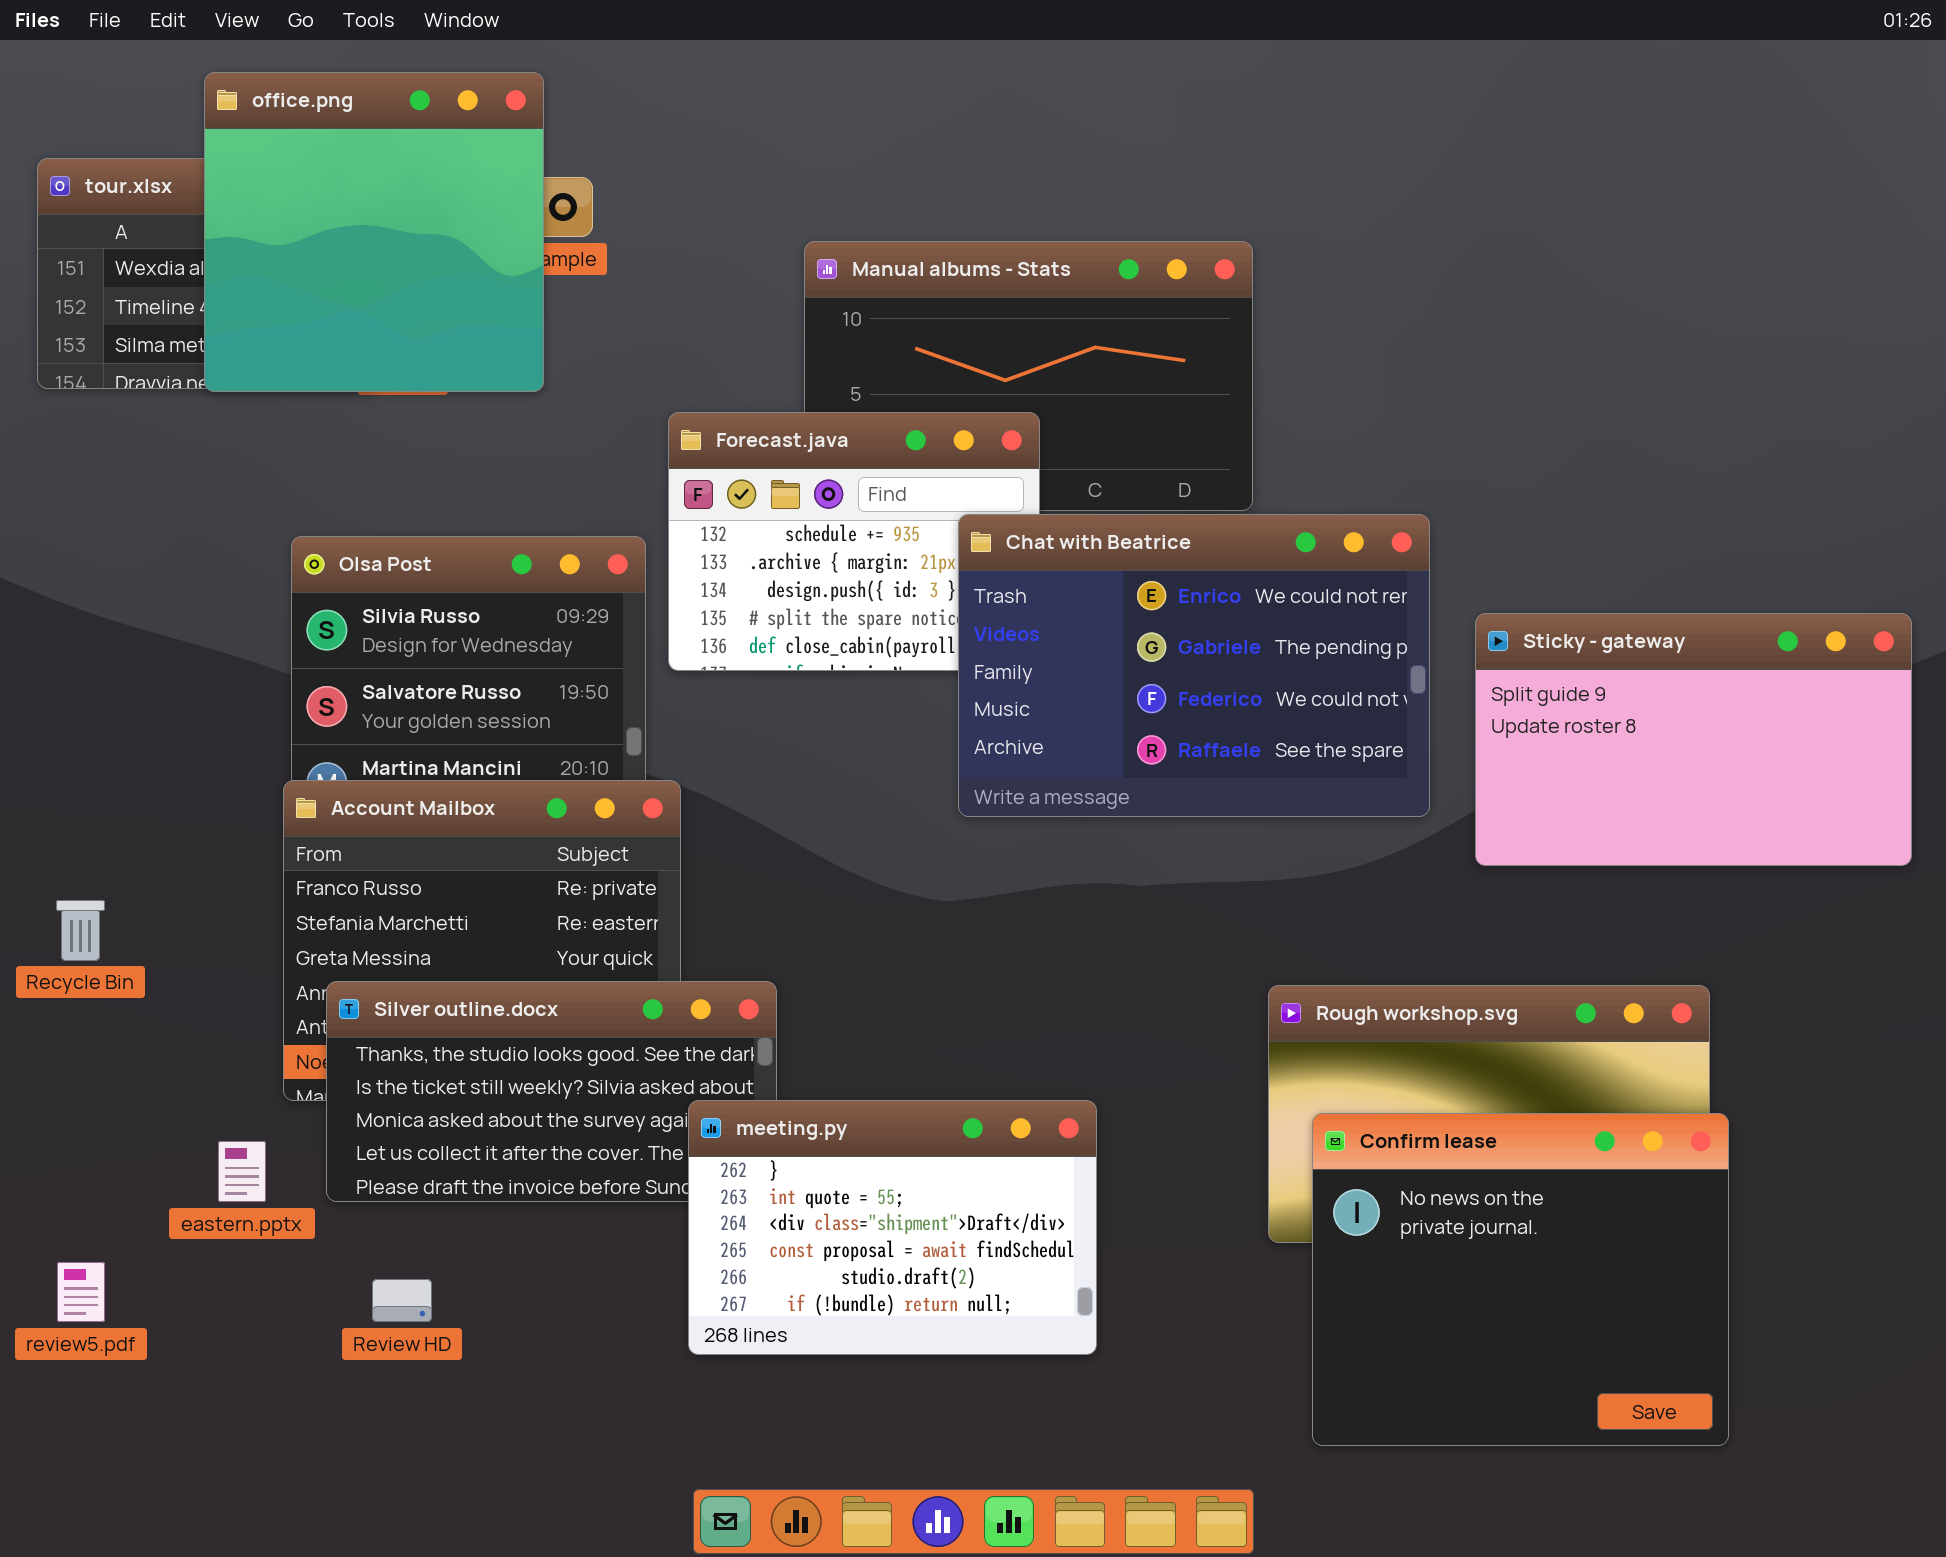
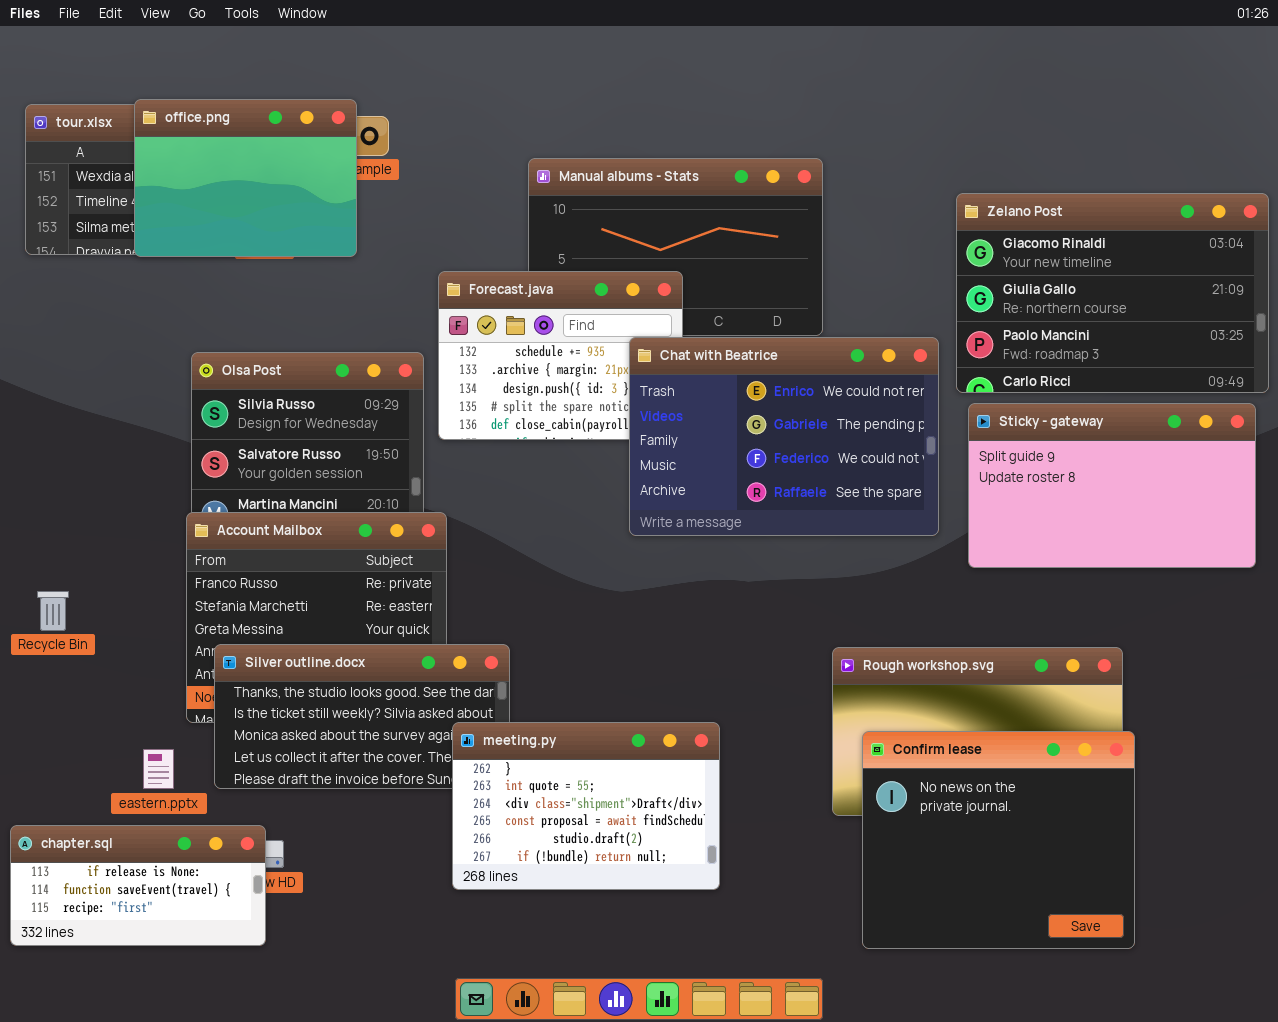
office.png: [204,72,544,392] -> [134,99,357,257], resized
Zelano Post: none -> [956,193,1269,393], opened
chapter.sql: none -> [10,825,266,946], opened

